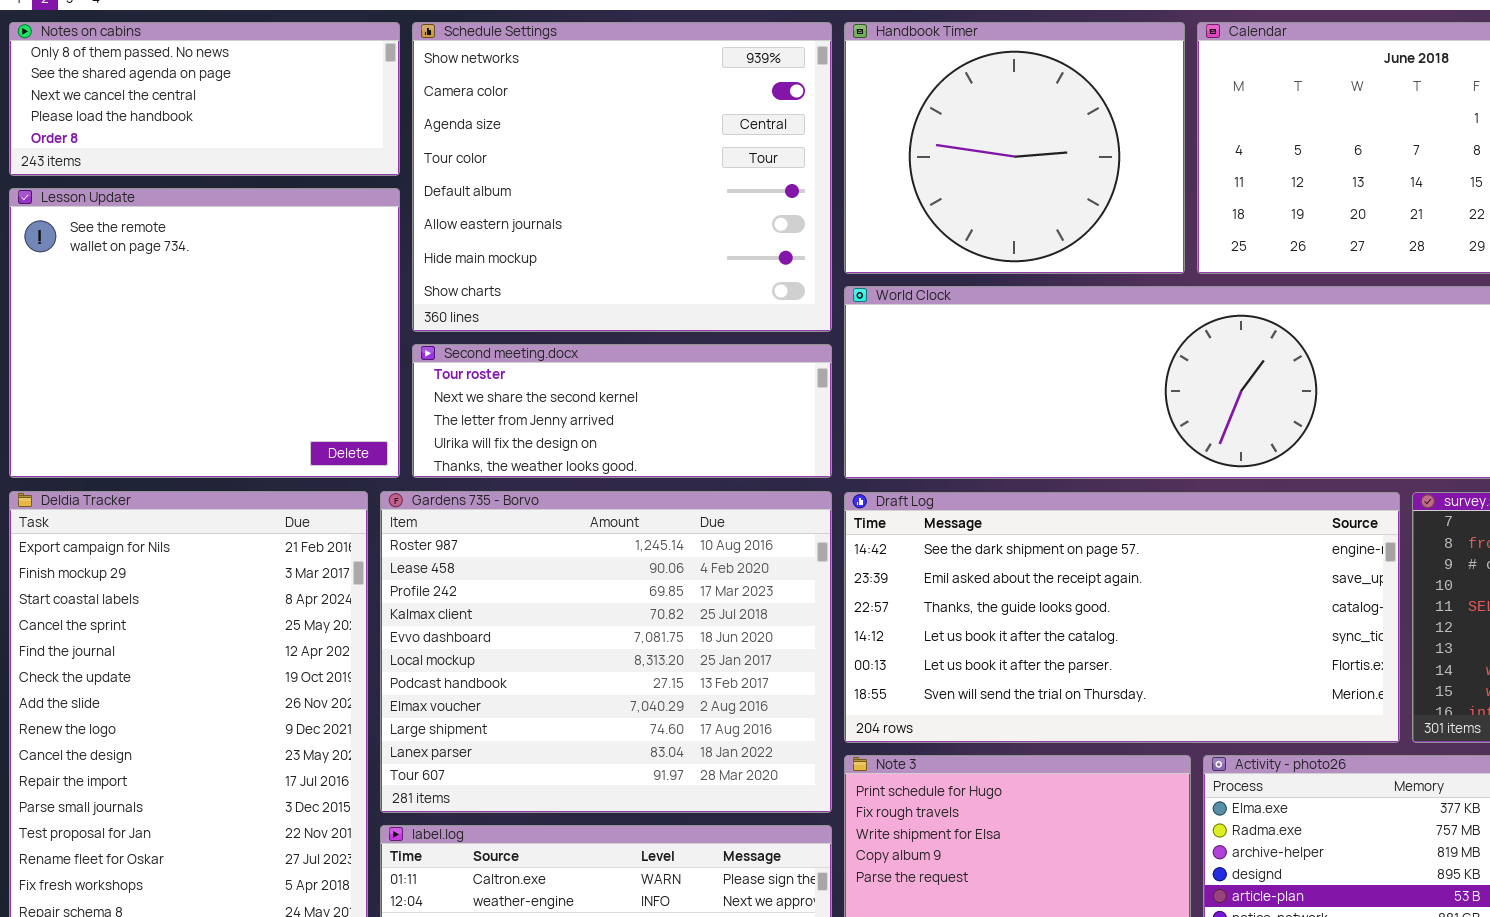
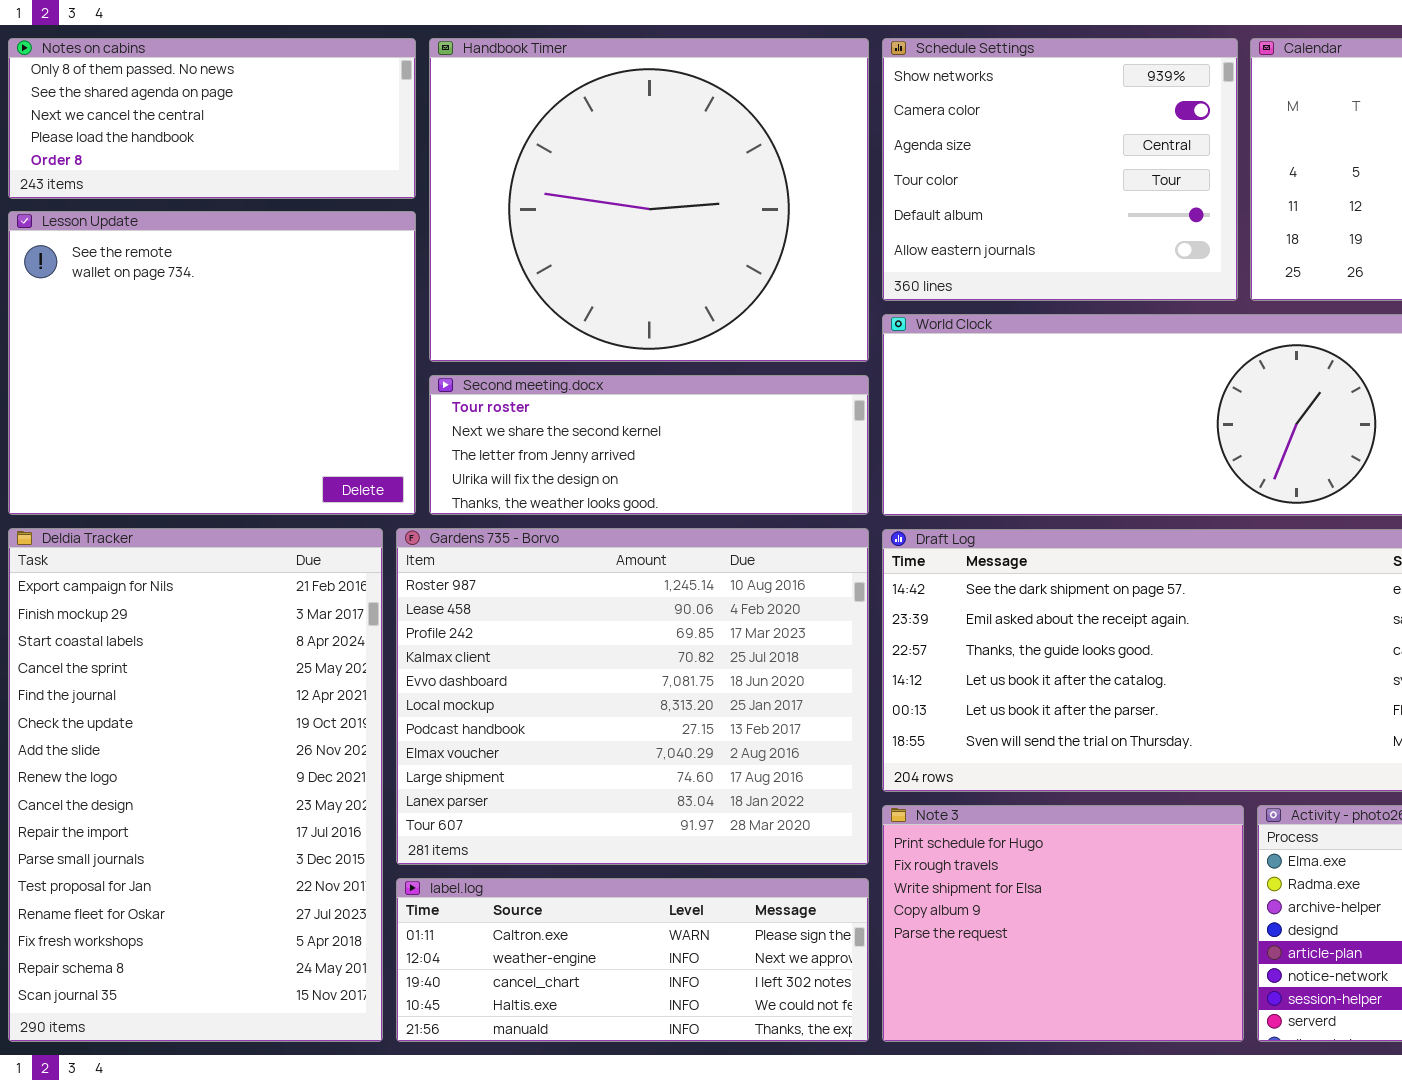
Schedule Settings: [412,22,832,332] -> [882,38,1238,301], moved, resized
Handbook Timer: [844,22,1185,274] -> [429,38,869,362], moved, resized

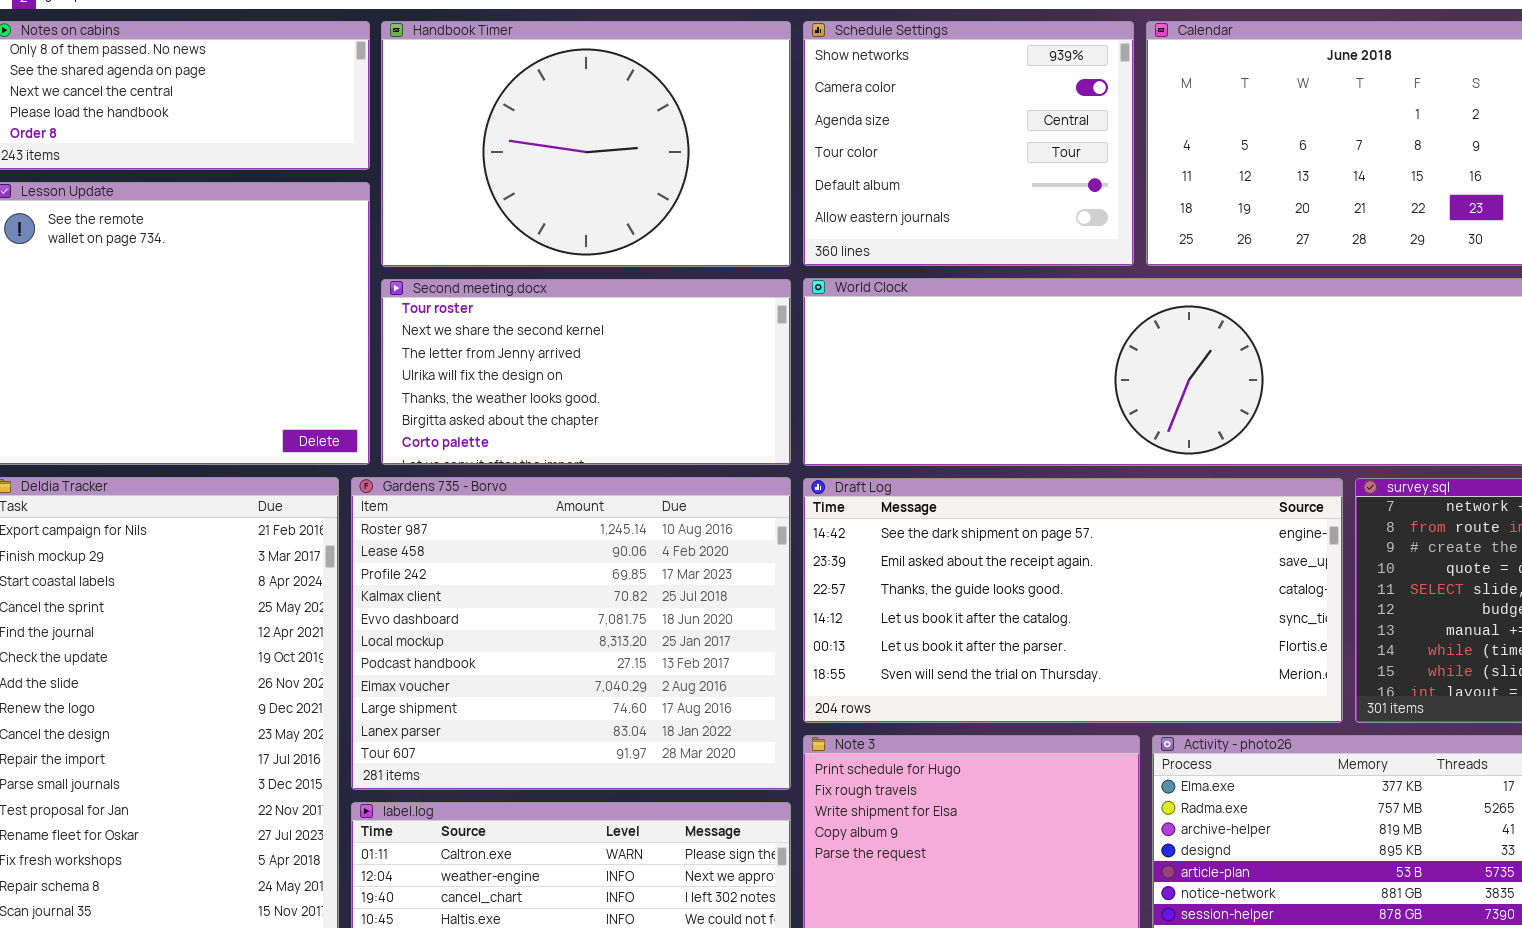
Handbook Timer: [429,38,869,362] -> [381,21,791,267], resized
Second meeting.docx: [429,375,869,515] -> [381,279,791,465], resized

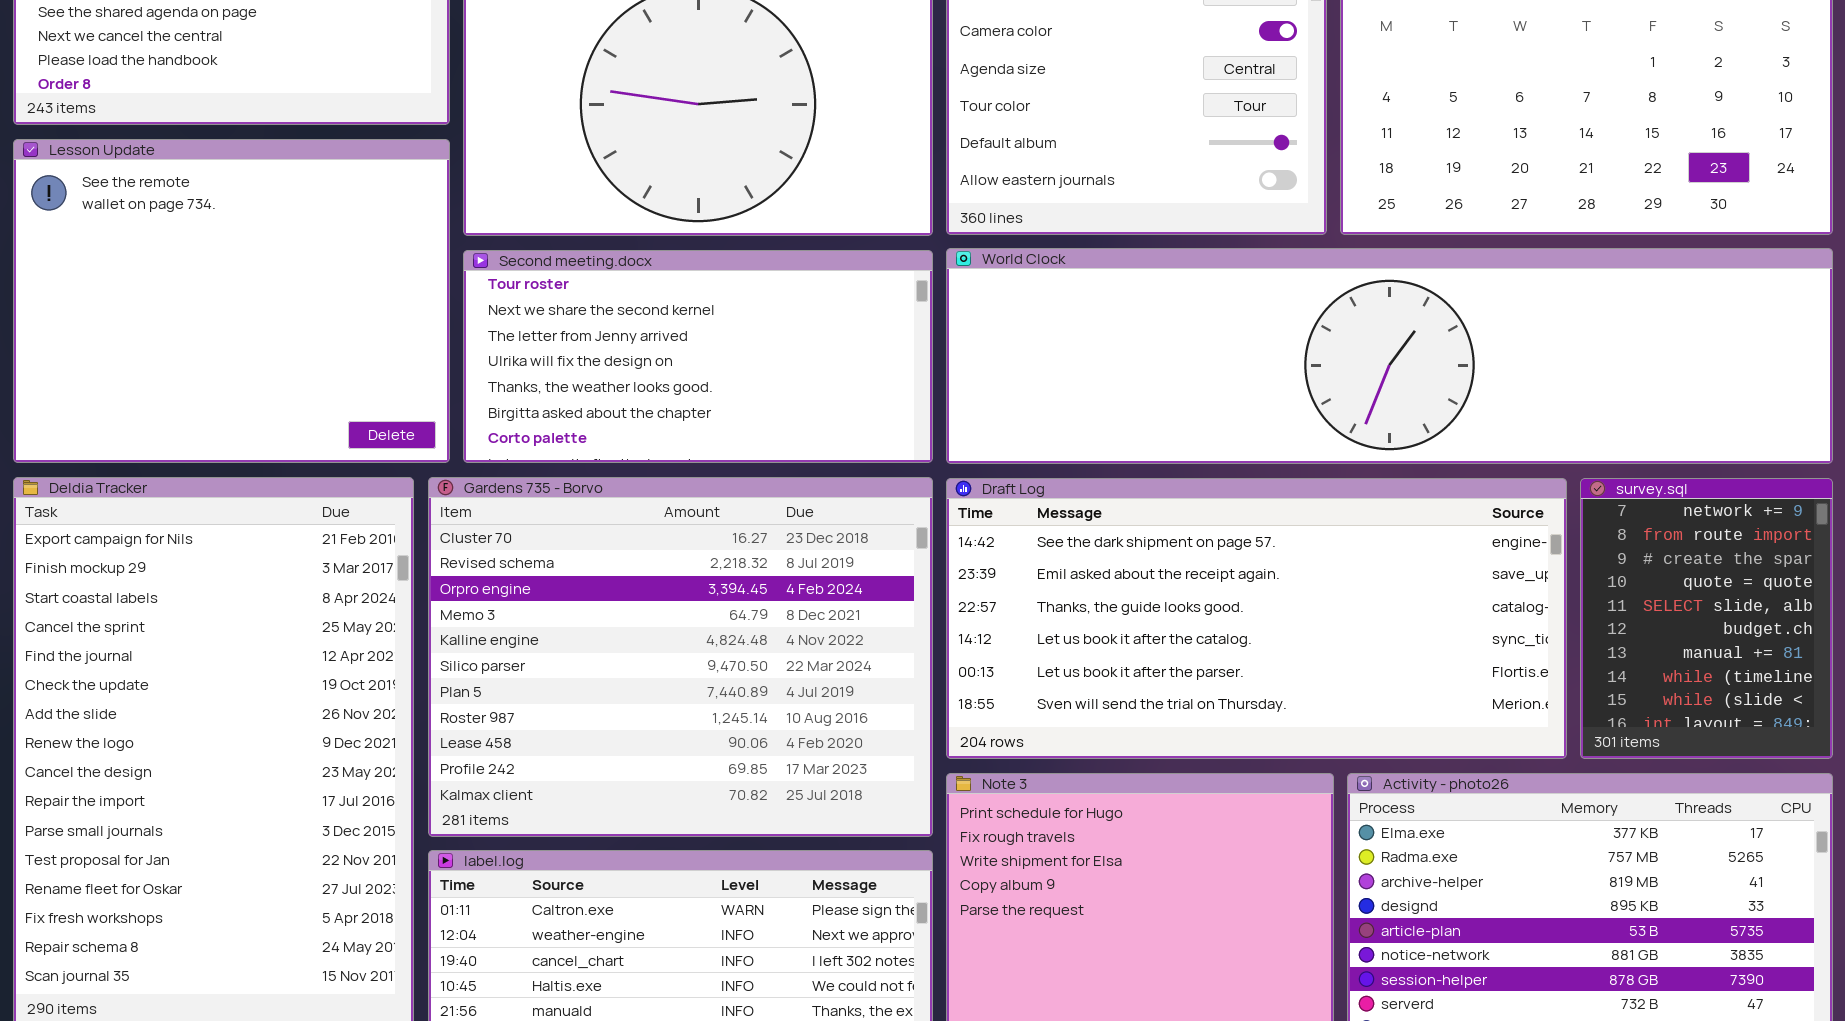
Gardens 735 - Borvo: [351,477,791,790] -> [428,477,933,837], scrolled up 7 rows

